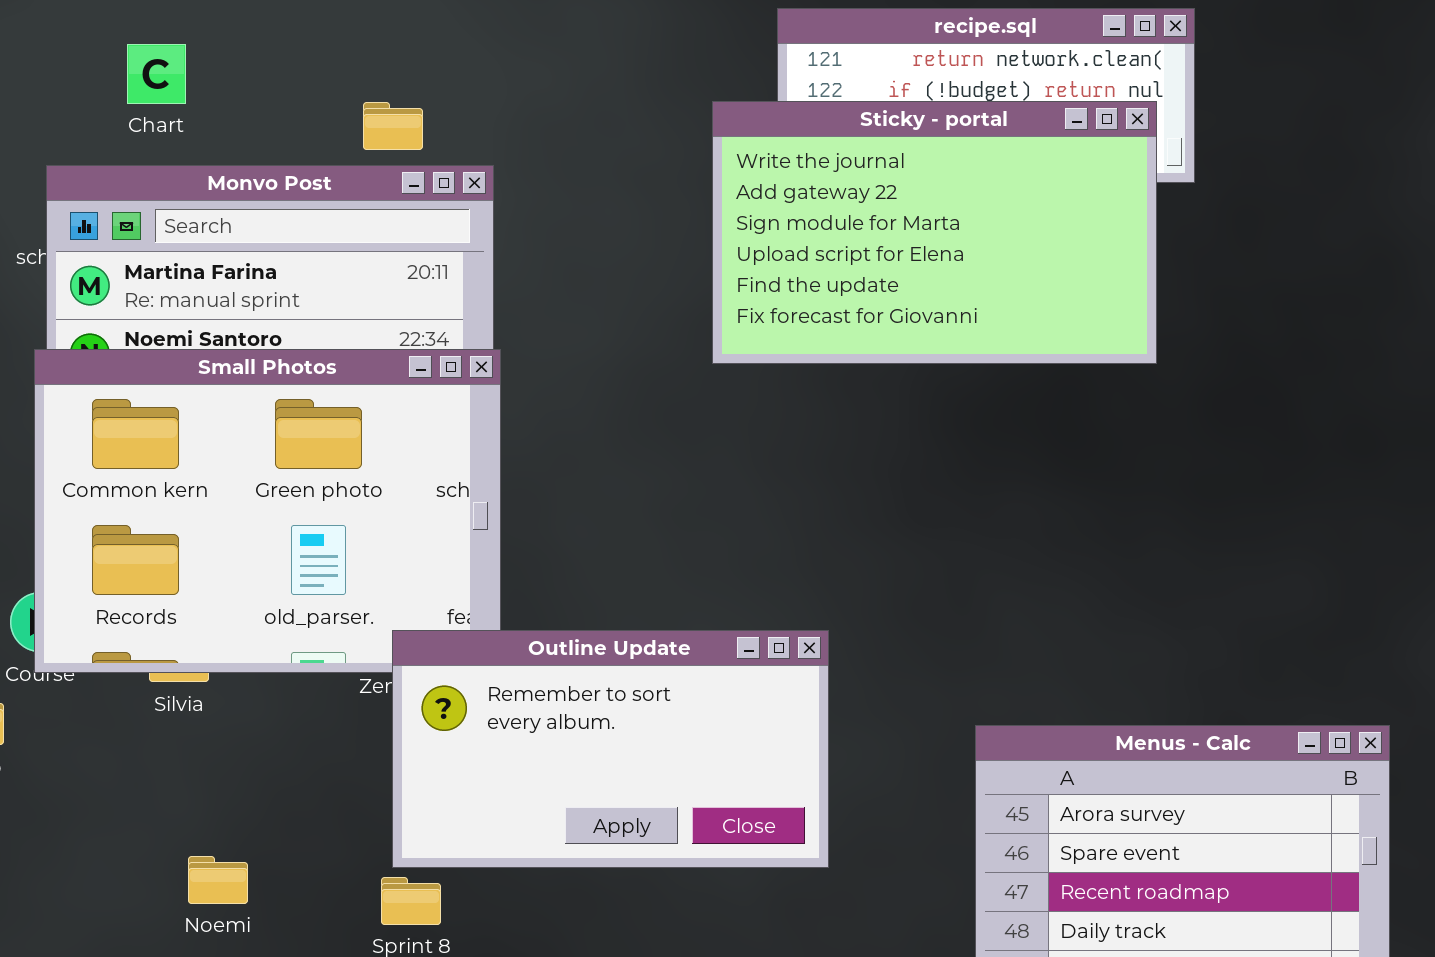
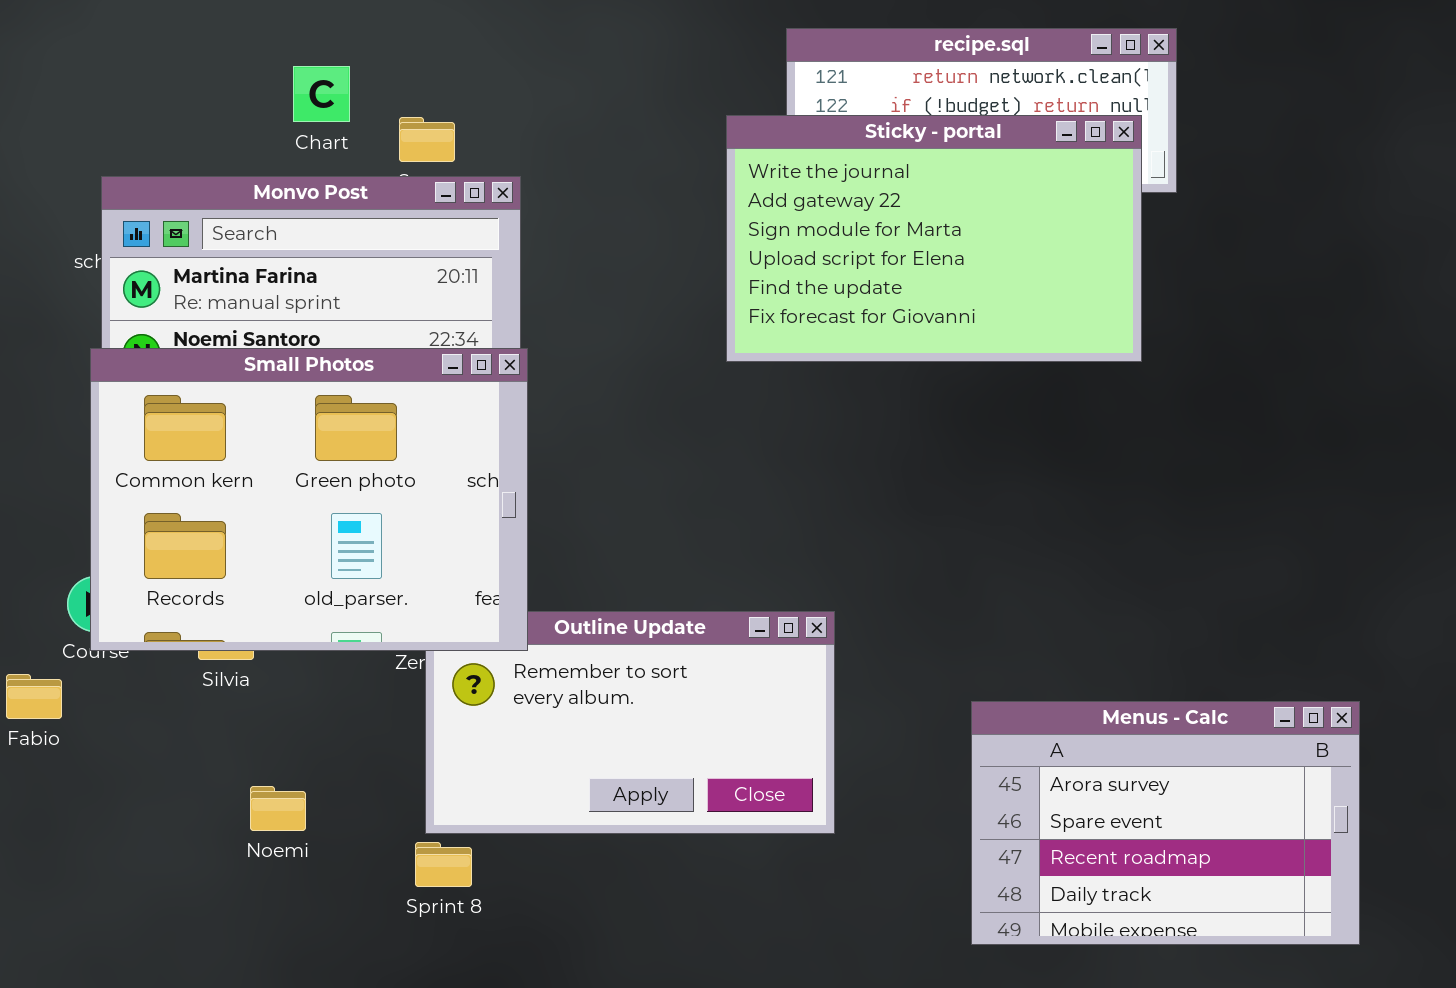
Chart: [127,44,186,104] -> [293,66,350,122], moved
Small Photos: [34,349,501,673] -> [90,348,528,651], raised
Noemi: [188,856,248,904] -> [250,786,306,831], moved

